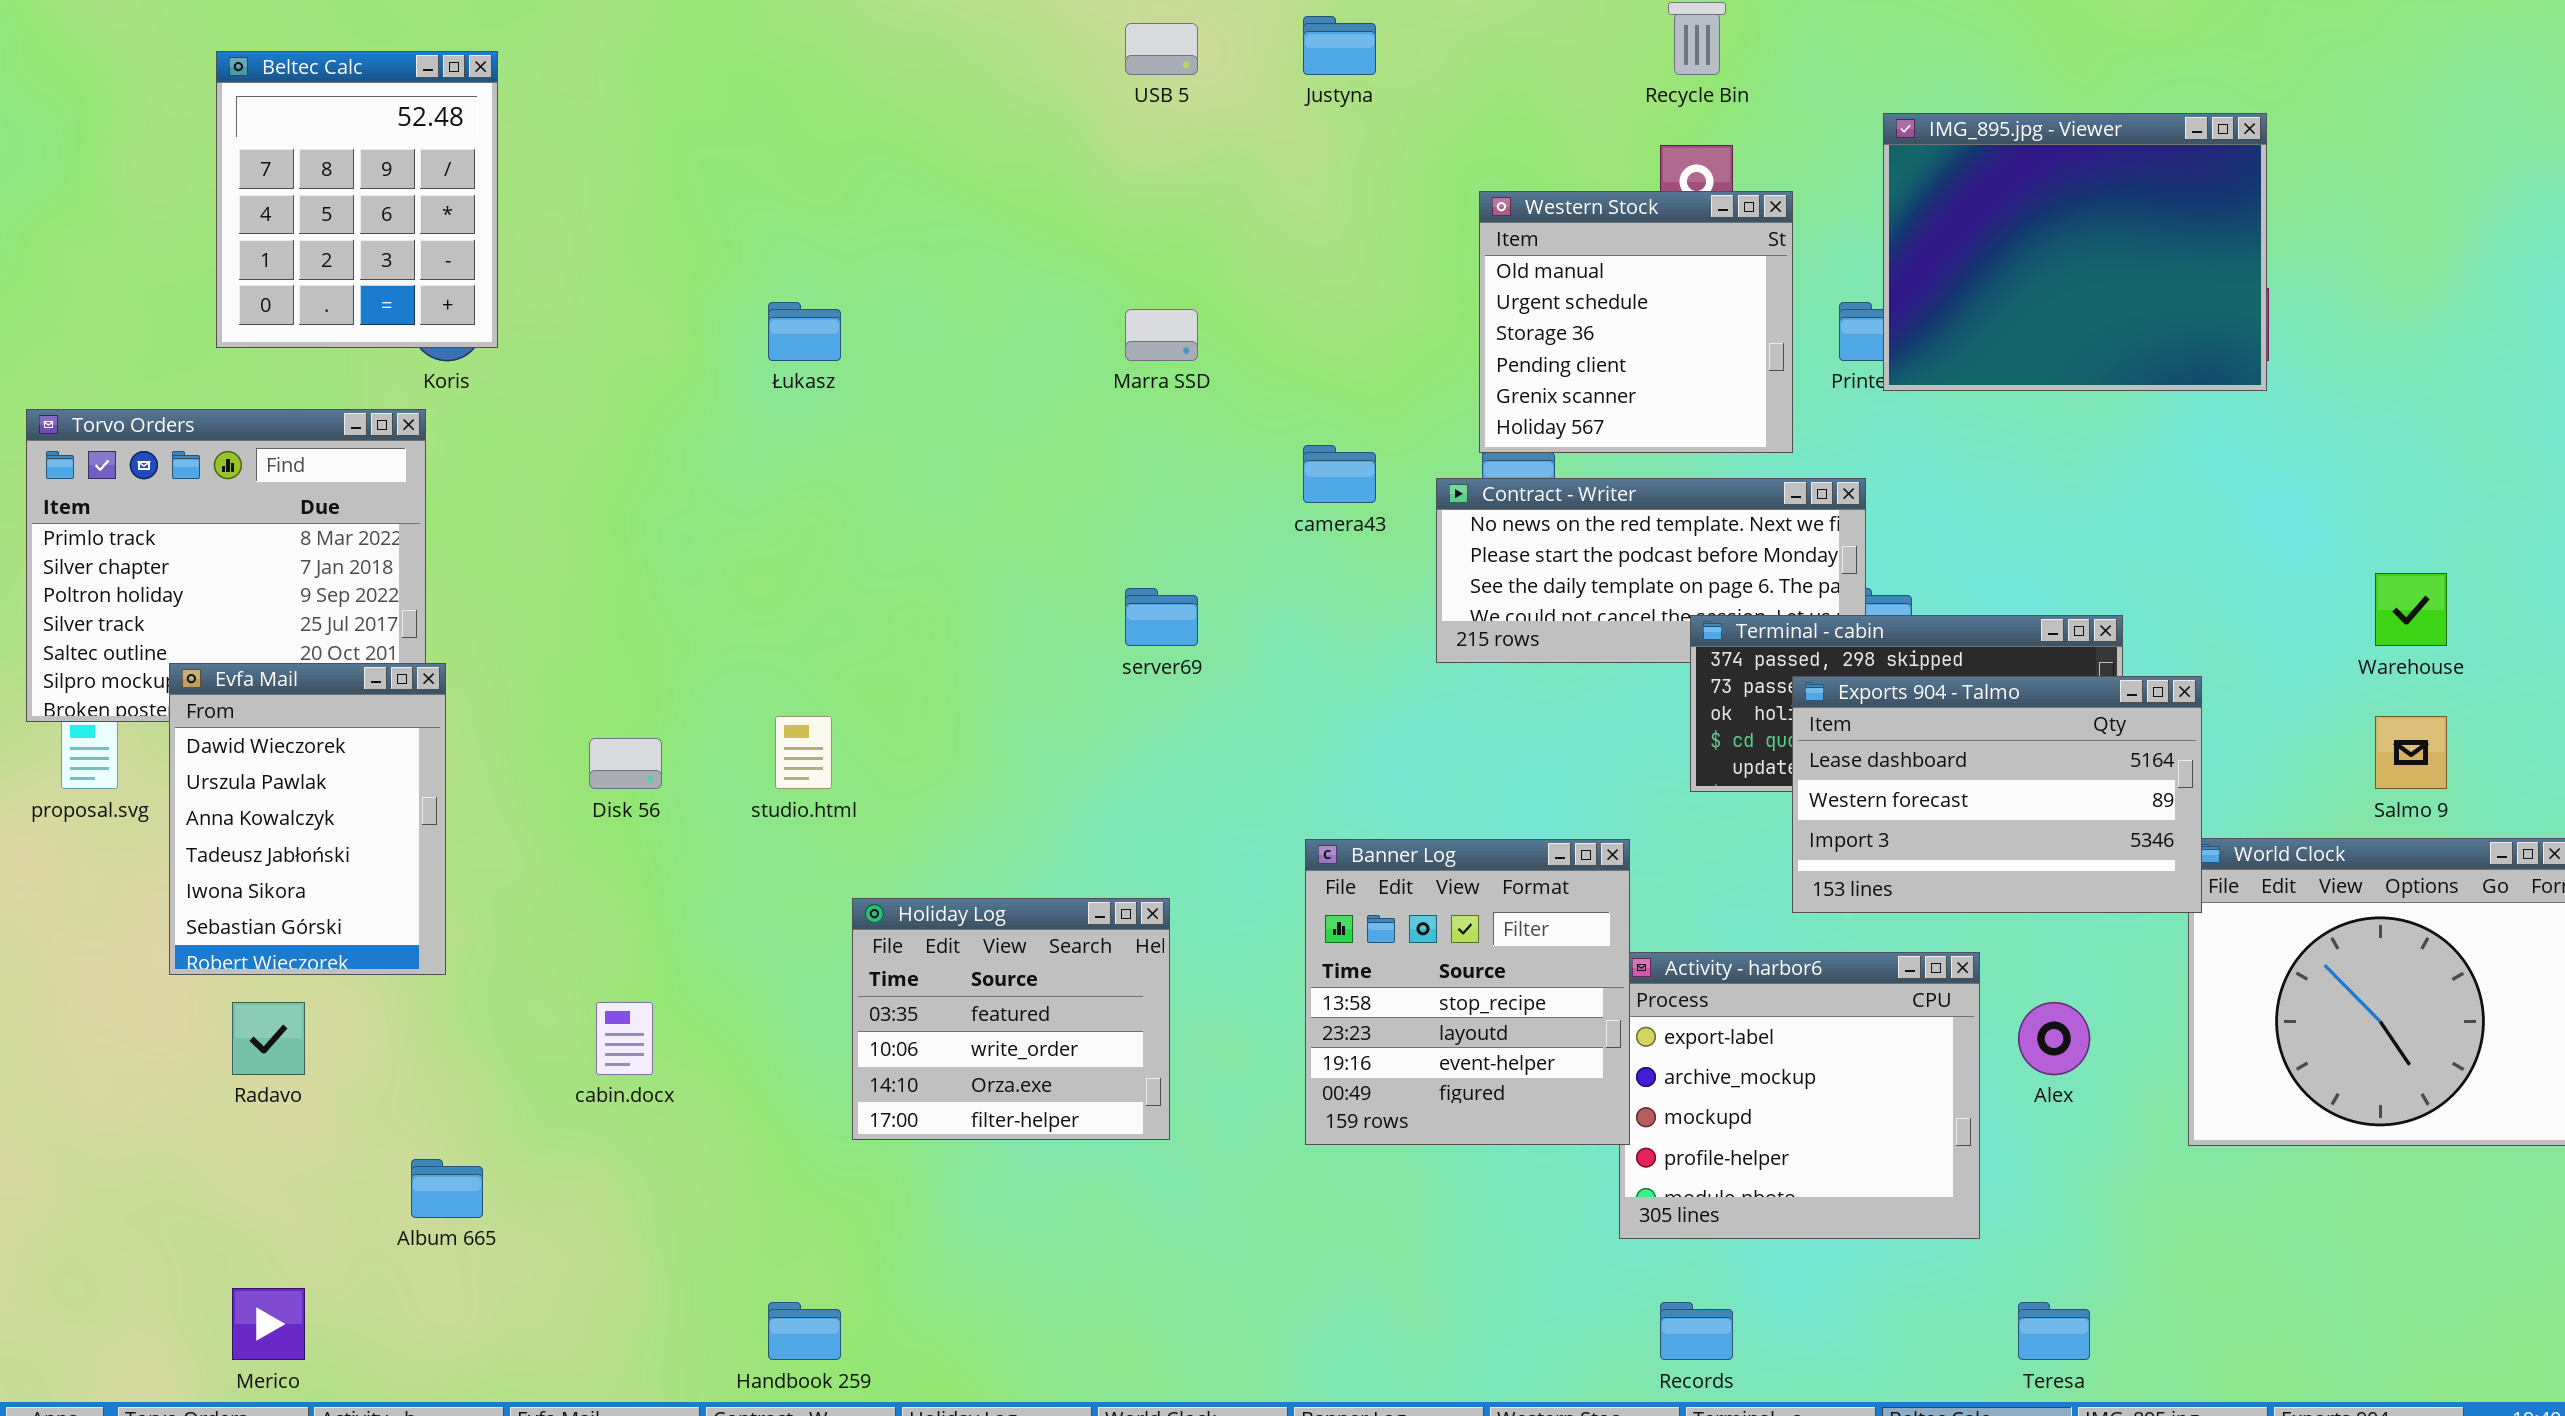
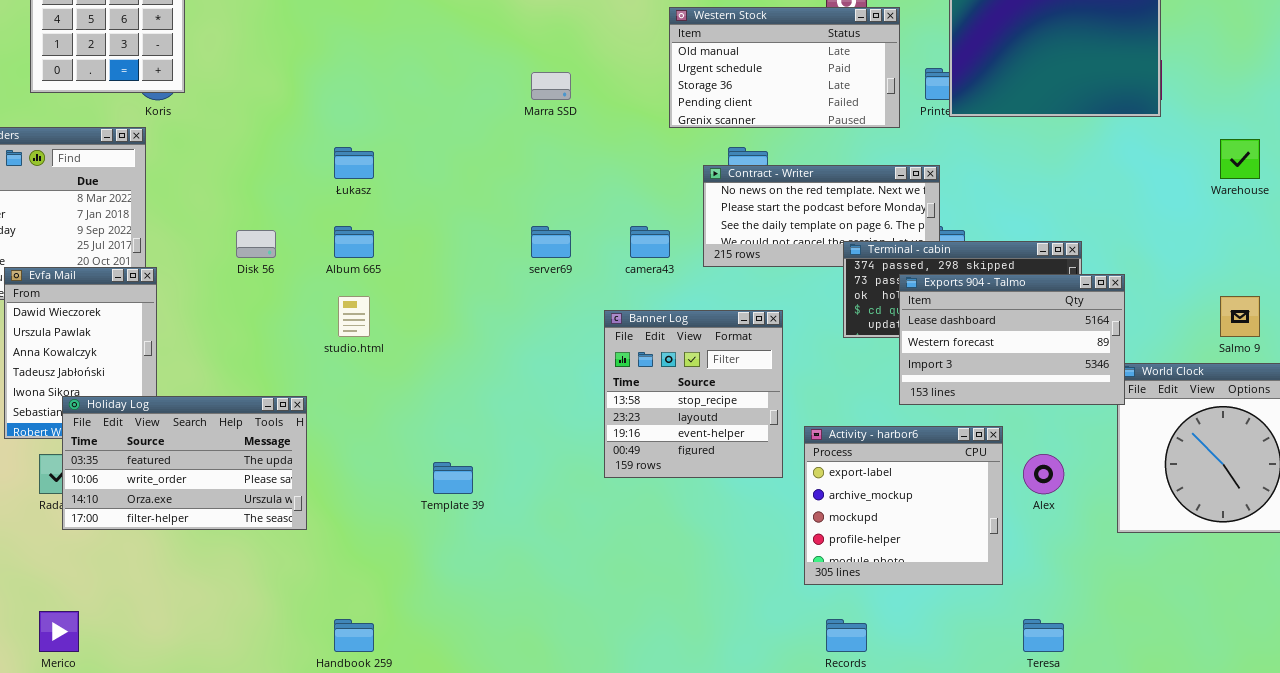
Western Stock: [1479,191,1793,453] -> [669,7,900,128], resized
Łukasz: [768,302,841,361] -> [334,147,374,179], moved
camera43: [1303,445,1376,503] -> [630,226,670,258], moved
Warehouse: [2375,573,2447,646] -> [1220,139,1260,179], moved
Disk 56: [589,738,662,789] -> [236,230,276,258], moved
Banner Log: [1305,839,1630,1145] -> [604,310,783,478], moved
Holiday Log: [852,898,1170,1140] -> [62,396,307,530], moved, resized
Album 665: [411,1159,483,1218] -> [334,226,374,258], moved

